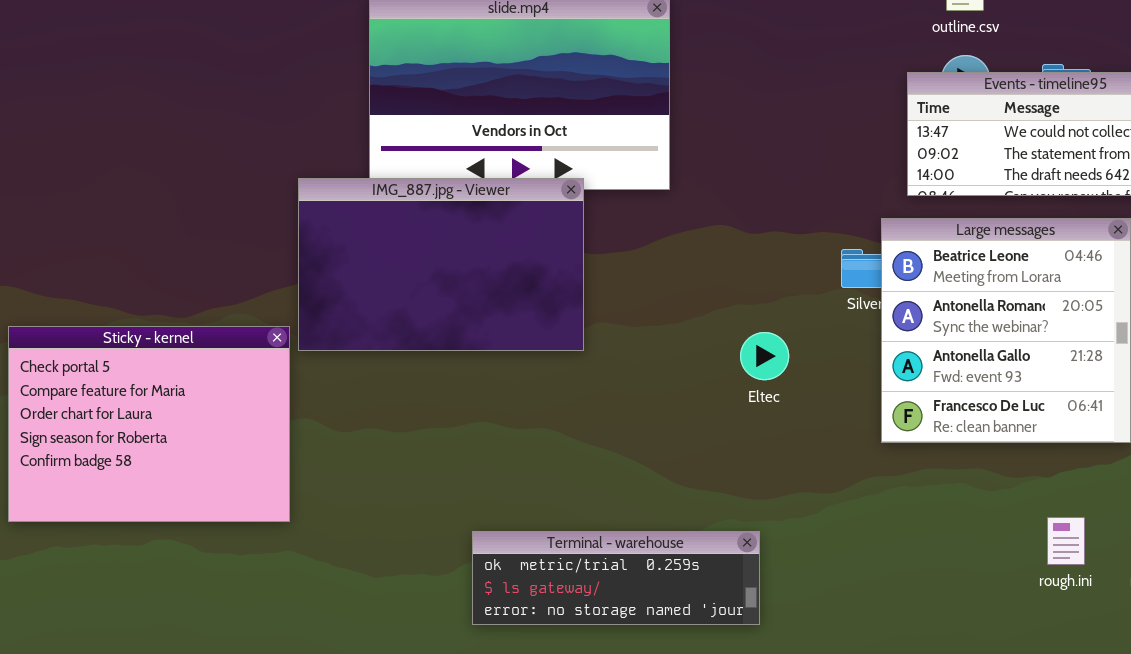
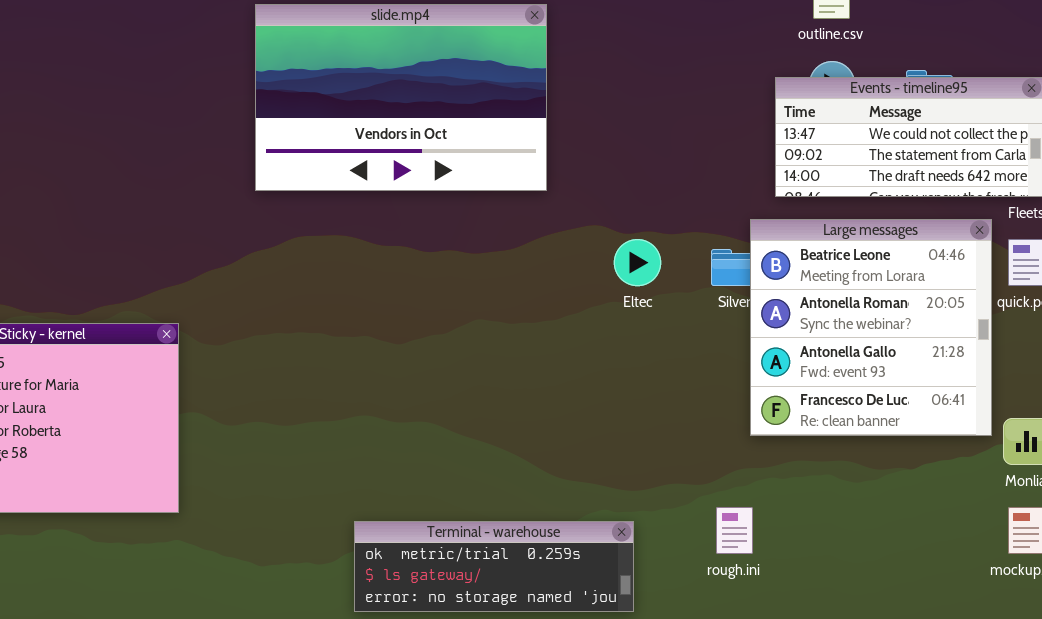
IMG_887.jpg - Viewer: [298,178,584,351] -> none, closed
Eltec: [740,332,789,380] -> [614,239,661,286], moved
rough.ini: [1047,517,1085,565] -> [716,507,753,554], moved

